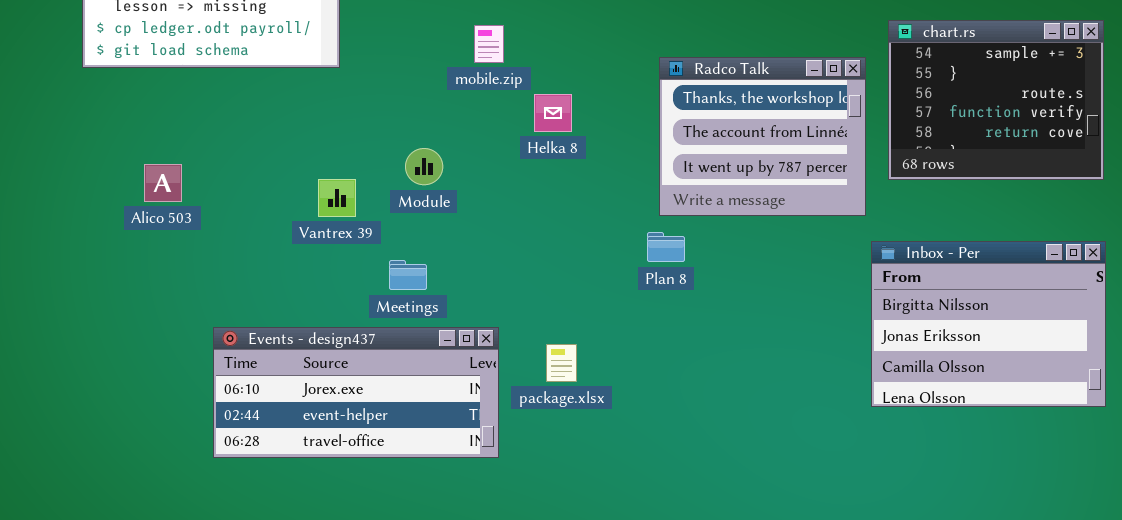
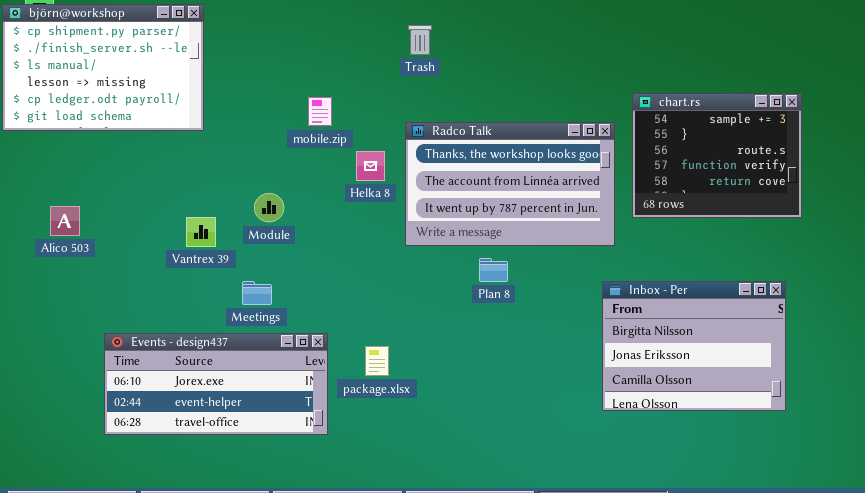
Radco Talk: [659,57,866,216] -> [405,122,615,246], resized
Plan 8: [647,232,685,262] -> [479,258,508,282], moved
Inbox - Per: [871,241,1106,407] -> [602,281,786,411], moved

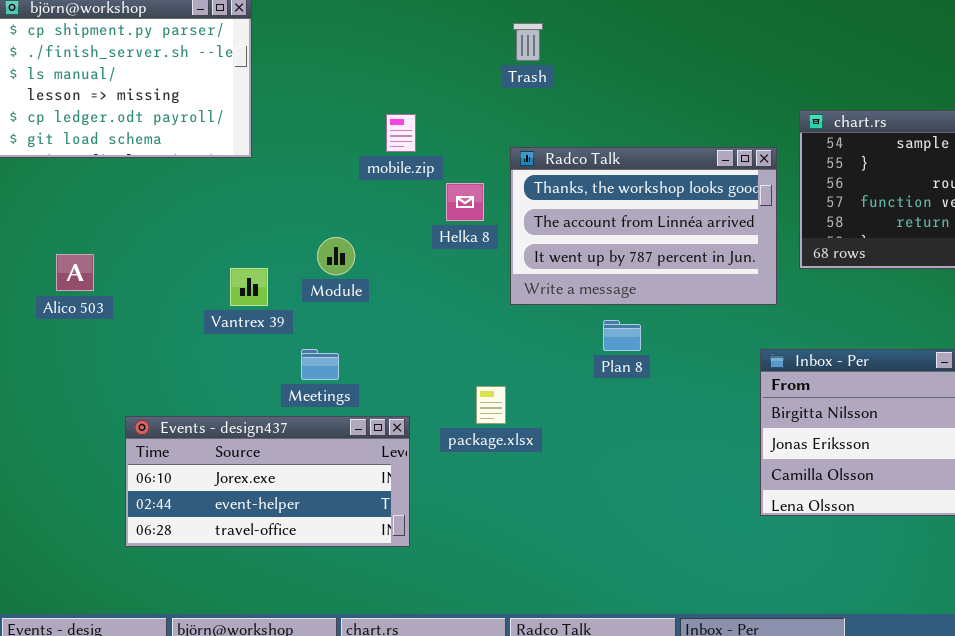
package.xlsx: [365,346,389,376] -> [476,386,506,424], moved

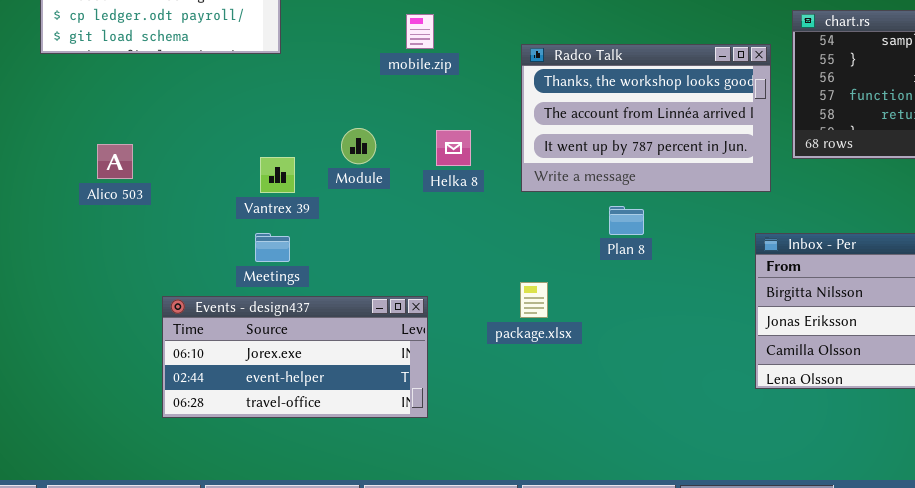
Helka 8: [446,183,484,221] -> [436,130,471,166], moved
Meetings: [301,349,339,380] -> [255,233,290,262], moved
package.xlsx: [476,386,506,424] -> [520,282,548,318], moved

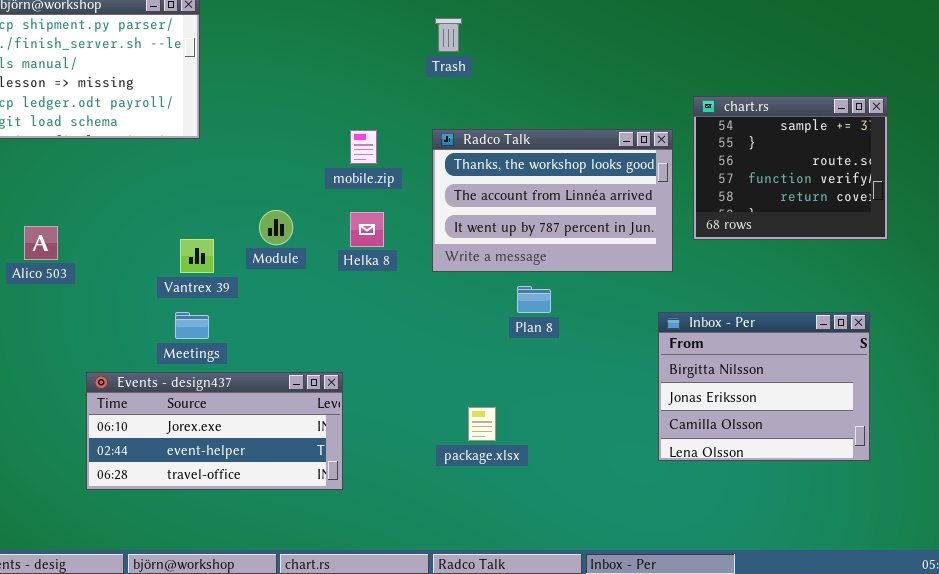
mobile.zip: [406,14,434,49] -> [350,130,377,164], moved
package.xlsx: [520,282,548,318] -> [468,407,496,441], moved

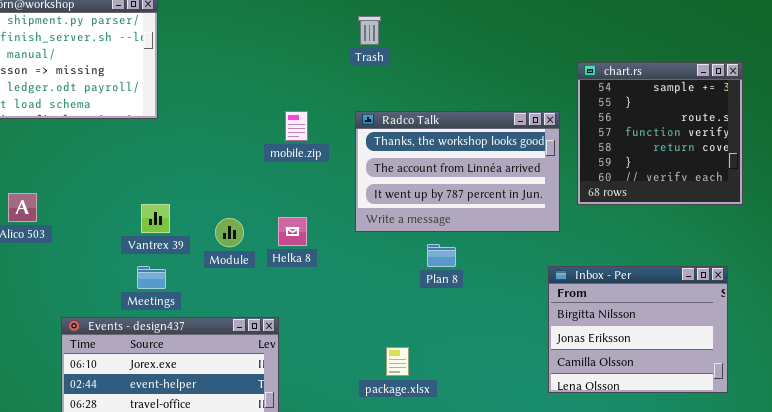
chart.rs: [693,96,888,240] -> [577,62,743,205], resized
Module: [259,210,293,245] -> [215,218,244,247], moved
Helka 8: [350,212,384,247] -> [278,217,307,246], moved

